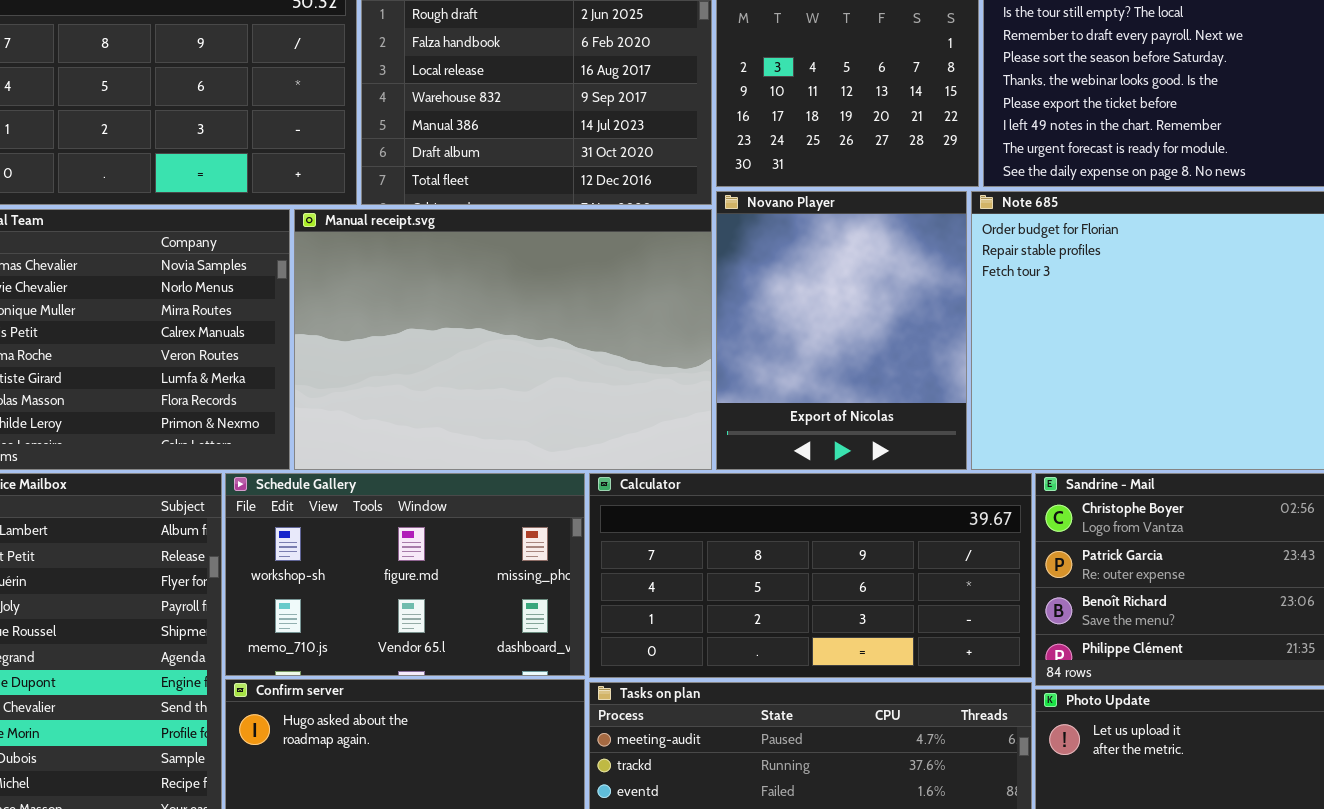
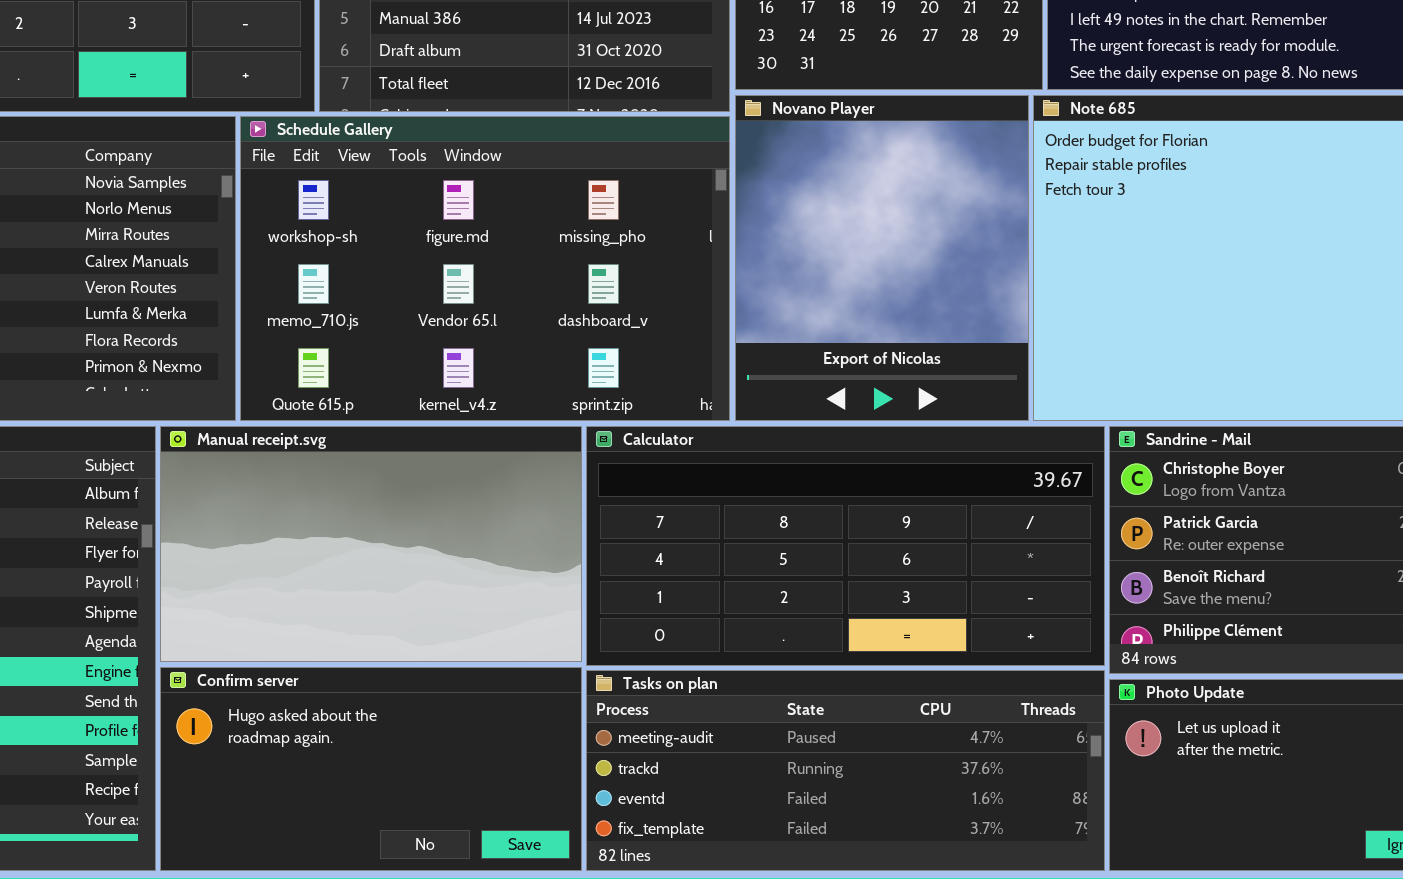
Manual receipt.svg: [294,209,712,470] -> [160,426,582,662], moved, resized
Schedule Gallery: [225,473,585,676] -> [240,116,730,421], moved, resized

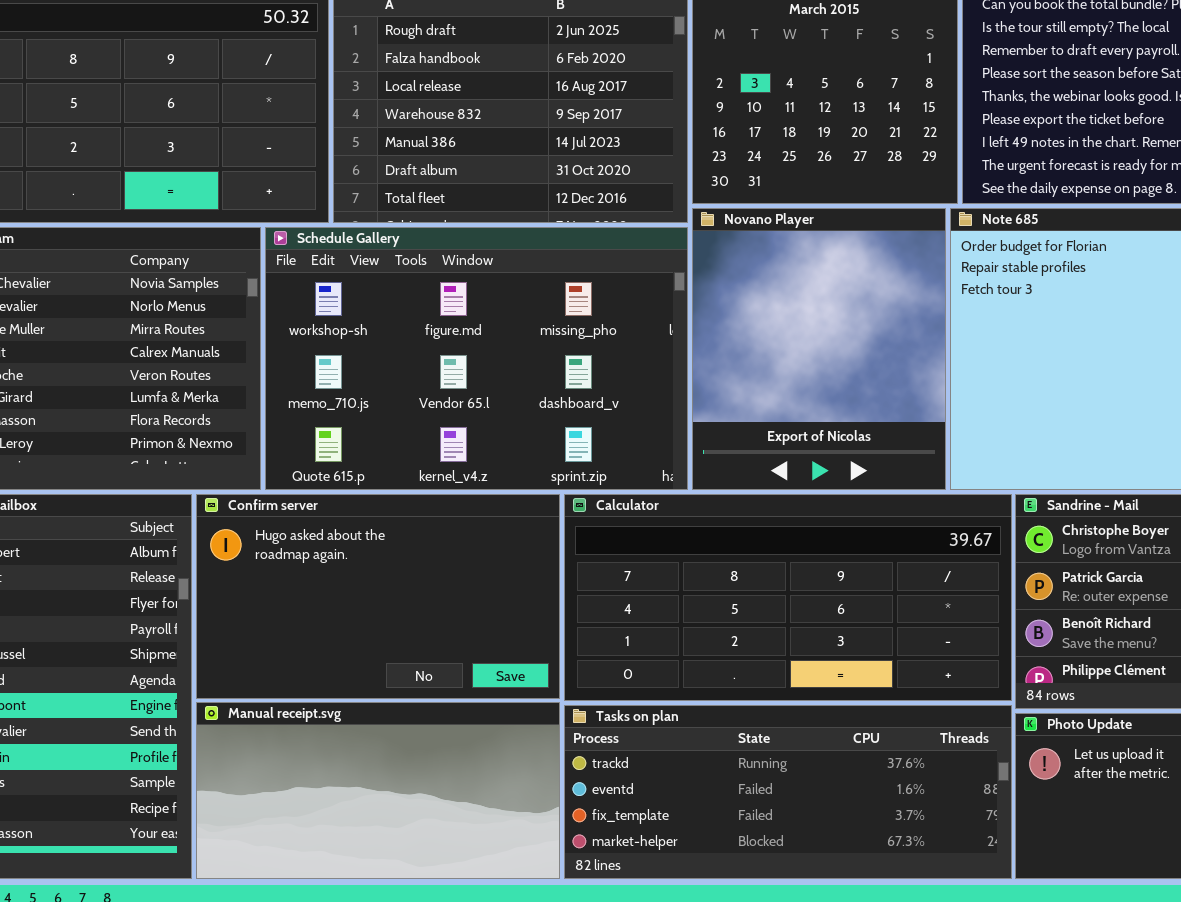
Manual receipt.svg: [160,426,582,662] -> [196,702,560,879], moved, resized
Confirm server: [160,667,582,871] -> [196,494,560,699], moved, resized
Tasks on plan: [586,670,1105,871] -> [564,705,1012,879], scrolled down 1 row

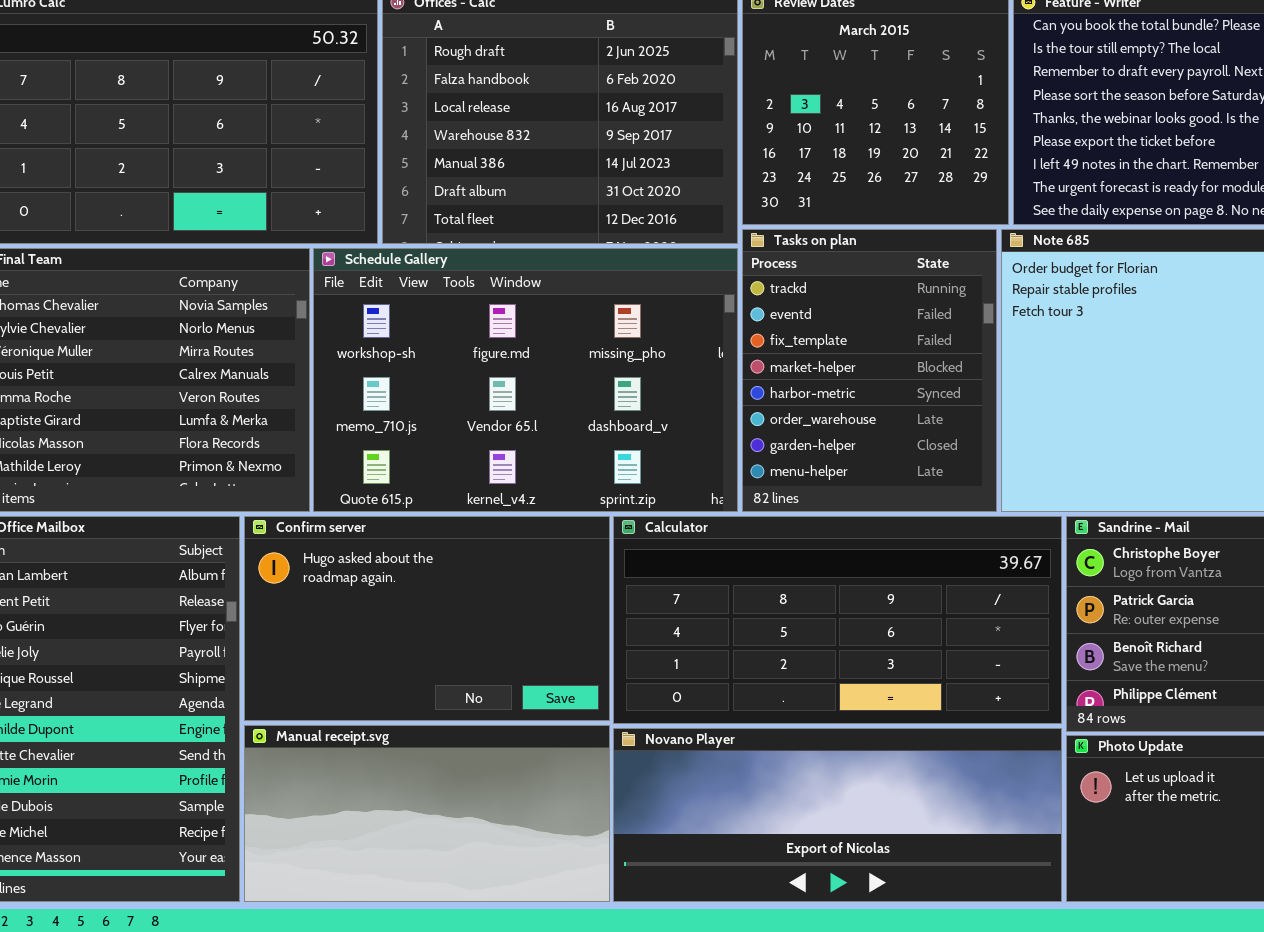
Novano Player: [692,208,946,490] -> [613,728,1062,902], moved, resized
Tasks on plan: [564,705,1012,879] -> [742,229,997,512], moved, resized

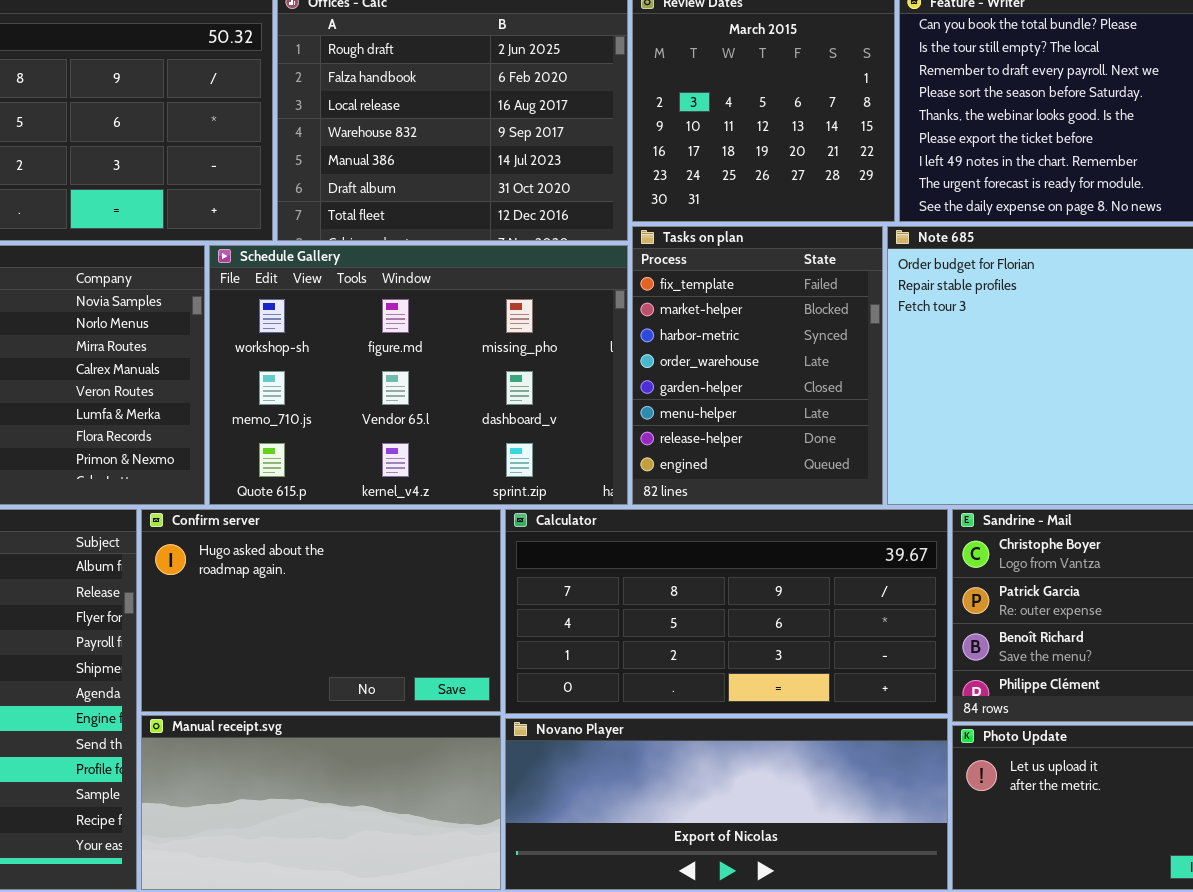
Tasks on plan: [742,229,997,512] -> [632,226,883,505], scrolled down 2 rows

